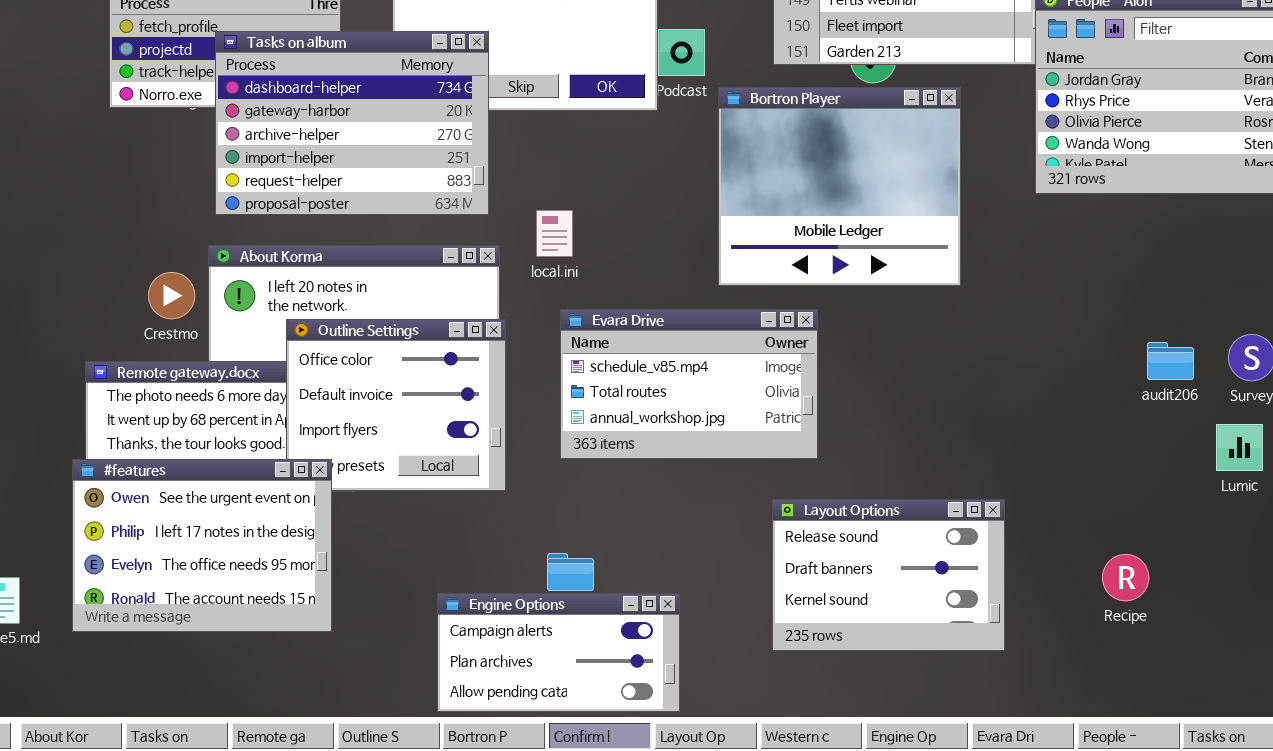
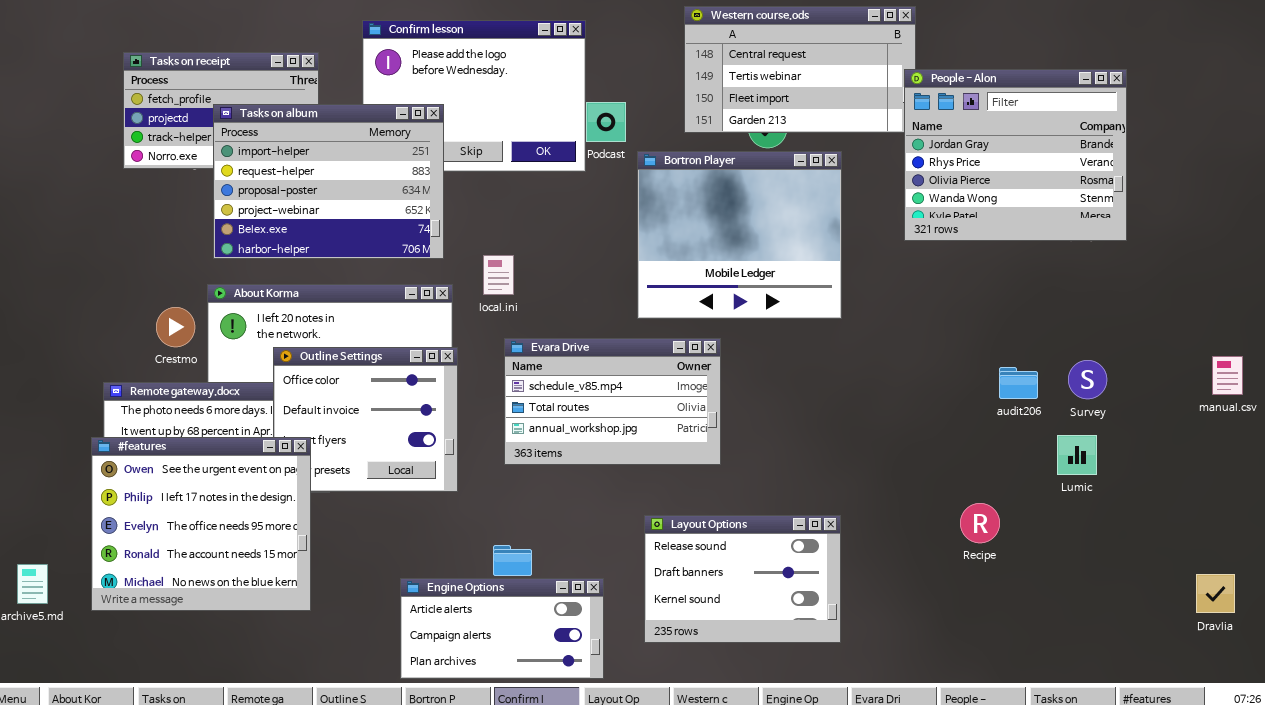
Tasks on album: [215,31,489,215] -> [213,104,444,259], scrolled down 3 rows
#features: [72,459,332,632] -> [91,437,311,611], resized
Layout Options: [772,499,1005,651] -> [644,515,841,643], moved
Recipe: [1102,554,1149,601] -> [960,503,1000,543], moved
Engine Options: [437,593,680,712] -> [400,578,604,679], scrolled up 1 row

